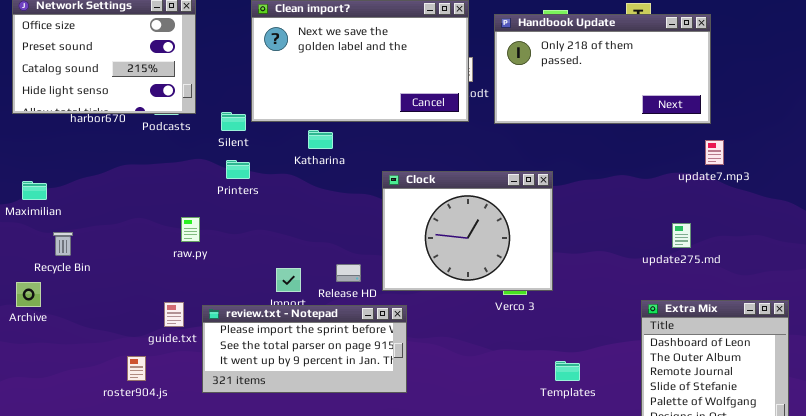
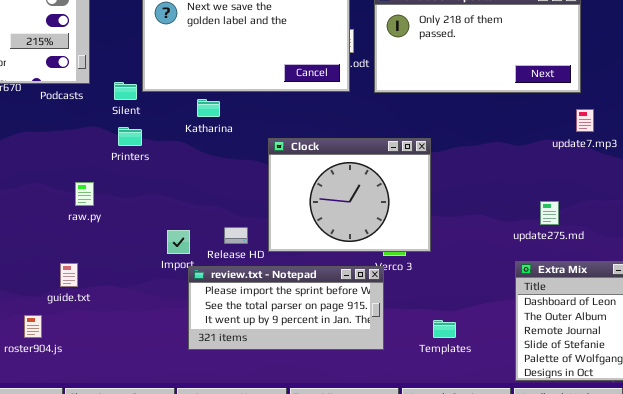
update275.md: [672,223,691,248] -> [540,201,559,225], moved
review.txt - Notepad: [202,305,407,393] -> [188,266,384,350], moved

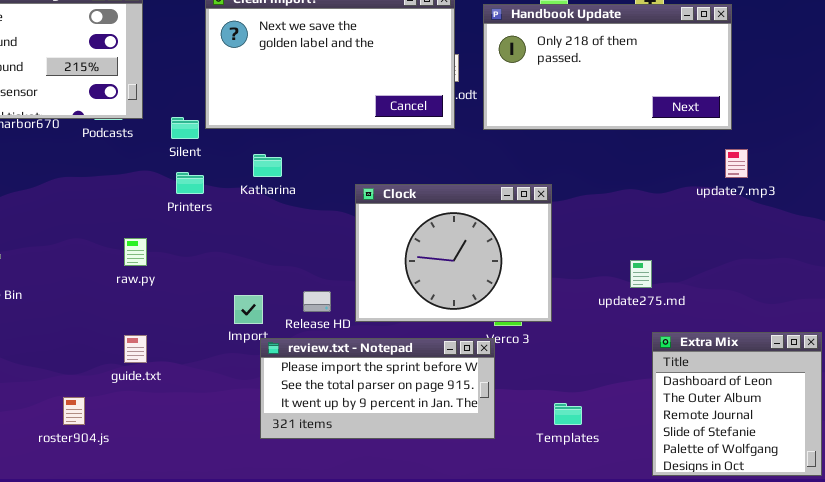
Katharina: [197,99,220,117] -> [253,154,282,177], moved
update275.md: [540,201,559,225] -> [630,260,652,288], moved
guide.txt: [60,263,78,287] -> [124,335,147,363], moved

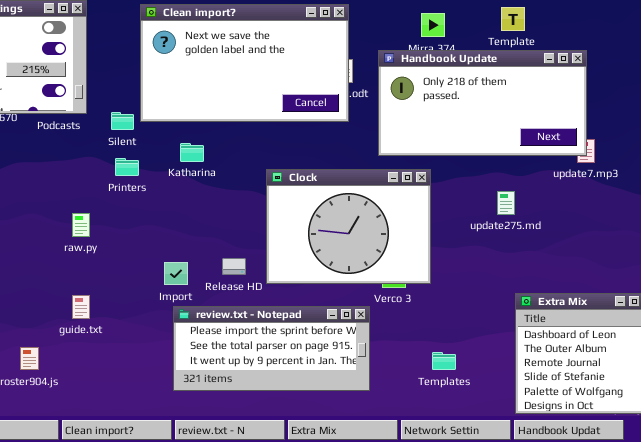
Handbook Update: [483,4,732,130] -> [378,50,587,156], moved
update275.md: [630,260,652,288] -> [497,191,515,215], moved
review.txt - Notepad: [260,338,495,439] -> [173,306,370,391], moved

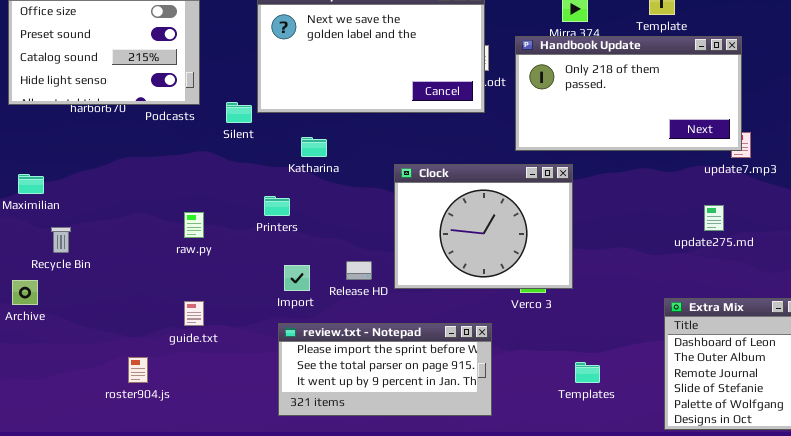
Printers: [115,158,139,176] -> [264,196,290,216], moved
update275.md: [497,191,515,215] -> [704,205,724,231], moved
review.txt - Notepad: [173,306,370,391] -> [278,323,492,416], moved

